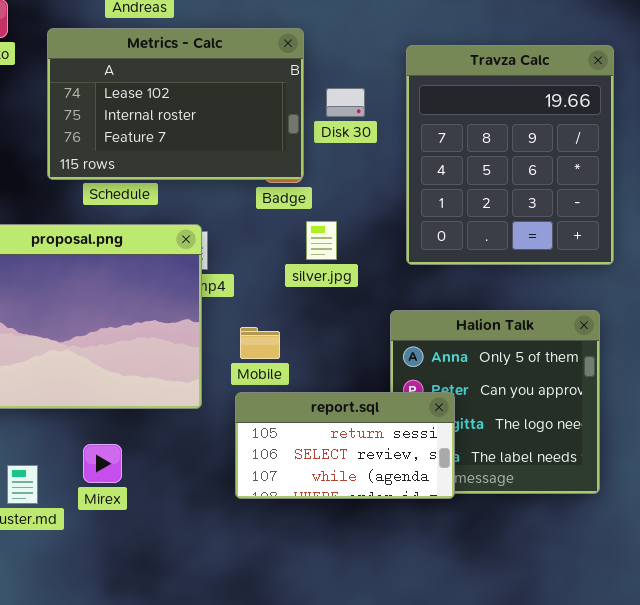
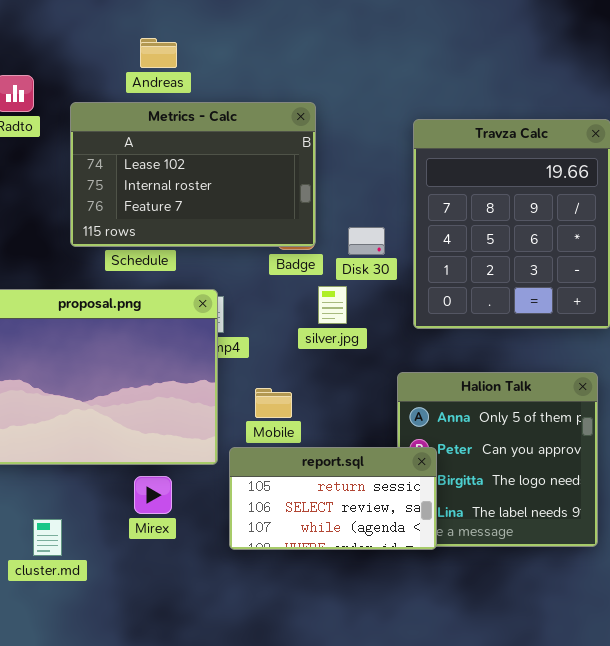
Disk 30: [326,88,365,117] -> [348,227,385,255], moved
report.sql: [235,392,455,499] -> [229,447,437,550], moved
Mirex: [83,444,122,483] -> [134,476,172,514], moved

